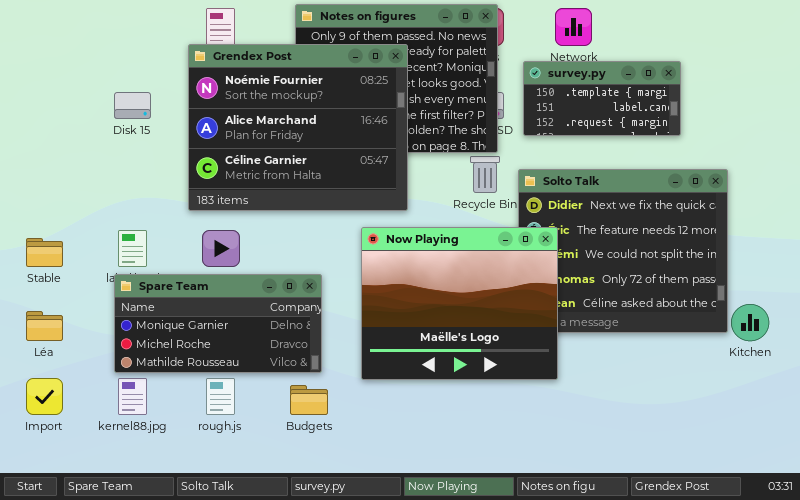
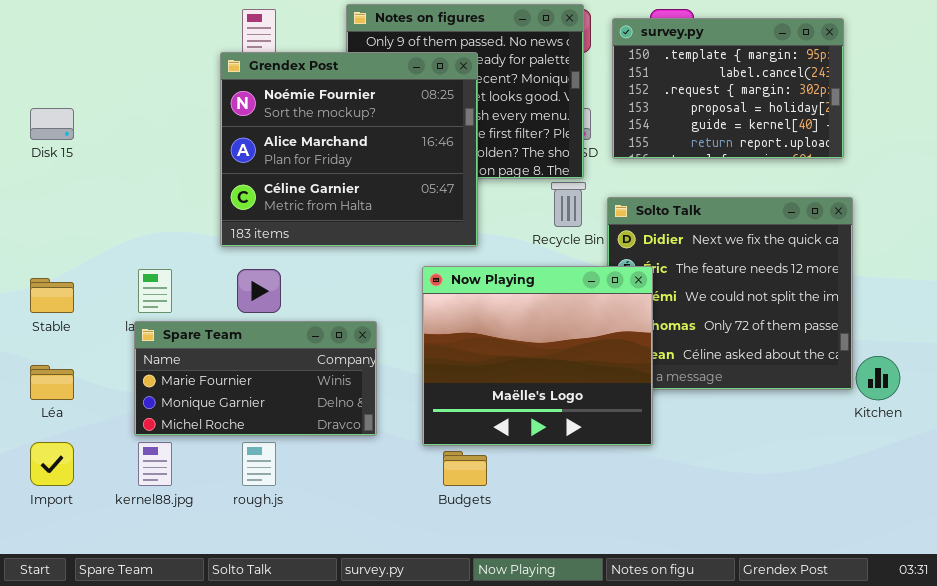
survey.py: [523,61,681,136] -> [612,18,844,159], resized
Disk 15: [114,92,151,119] -> [30,108,74,140], moved
Spare Team: [114,274,322,373] -> [134,321,377,436], scrolled up 1 row
Budgets: [290,385,328,415] -> [443,451,487,486], moved

